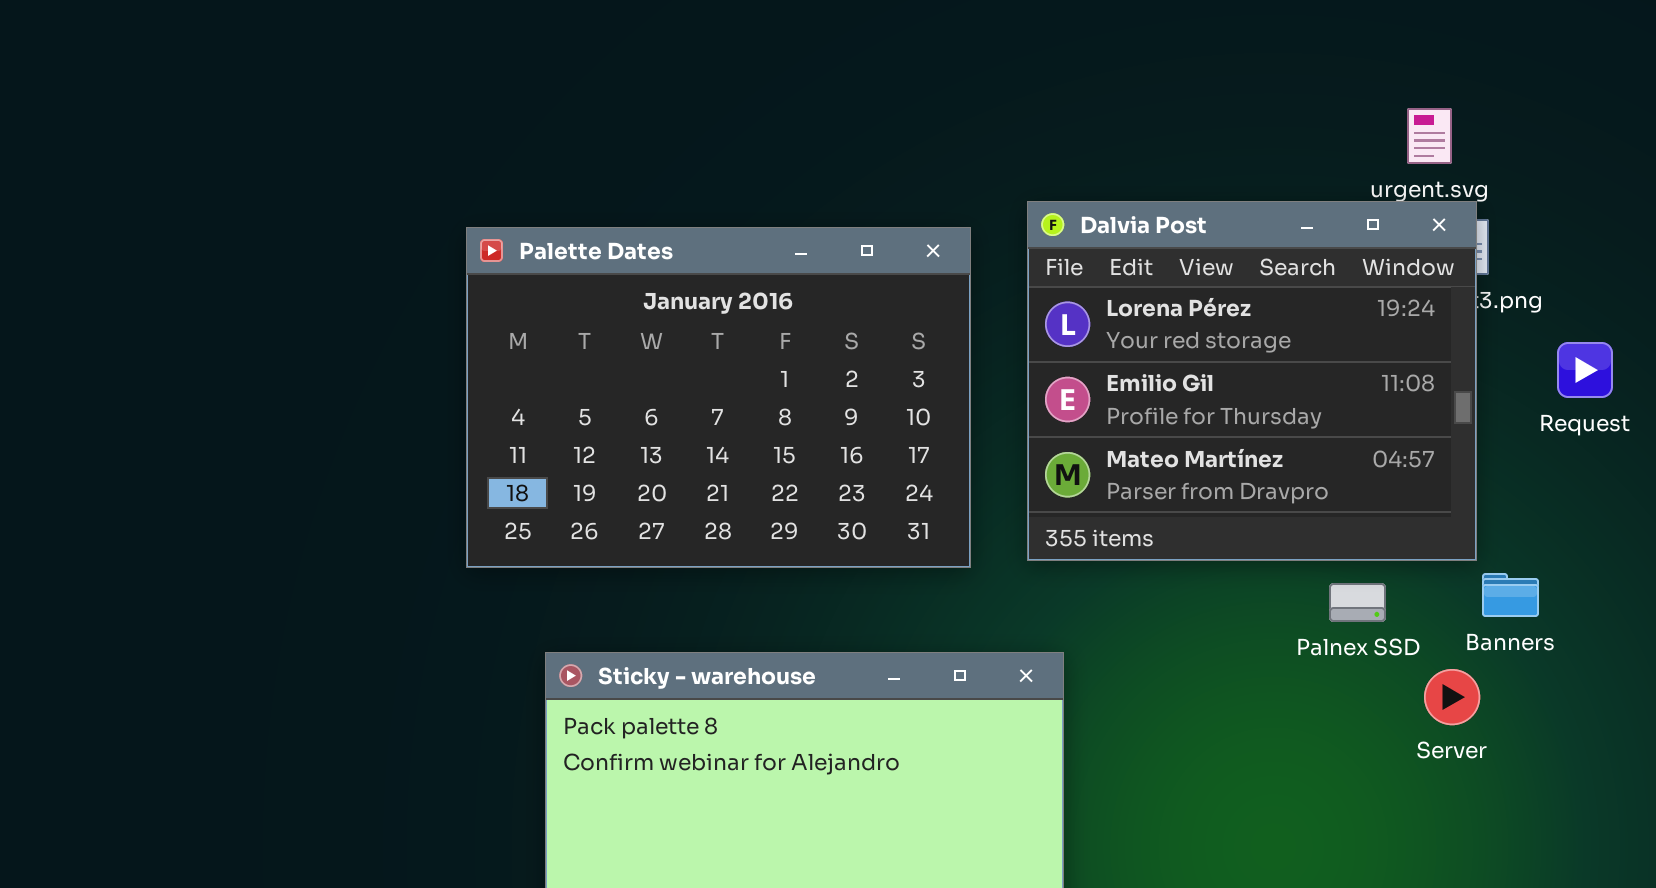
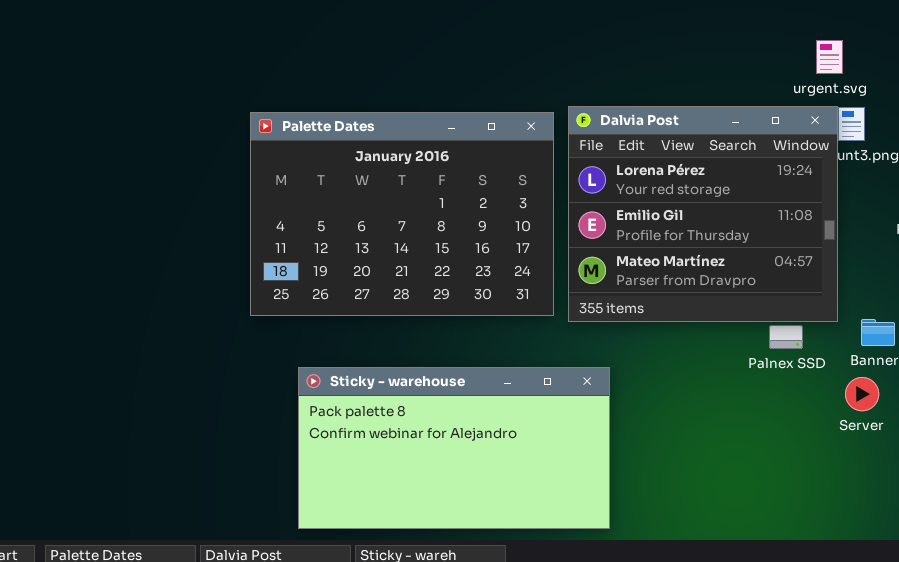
Dalvia Post: [1027,201,1477,561] -> [568,106,838,322], moved
Server: [1424,669,1480,725] -> [845,377,879,411], moved

